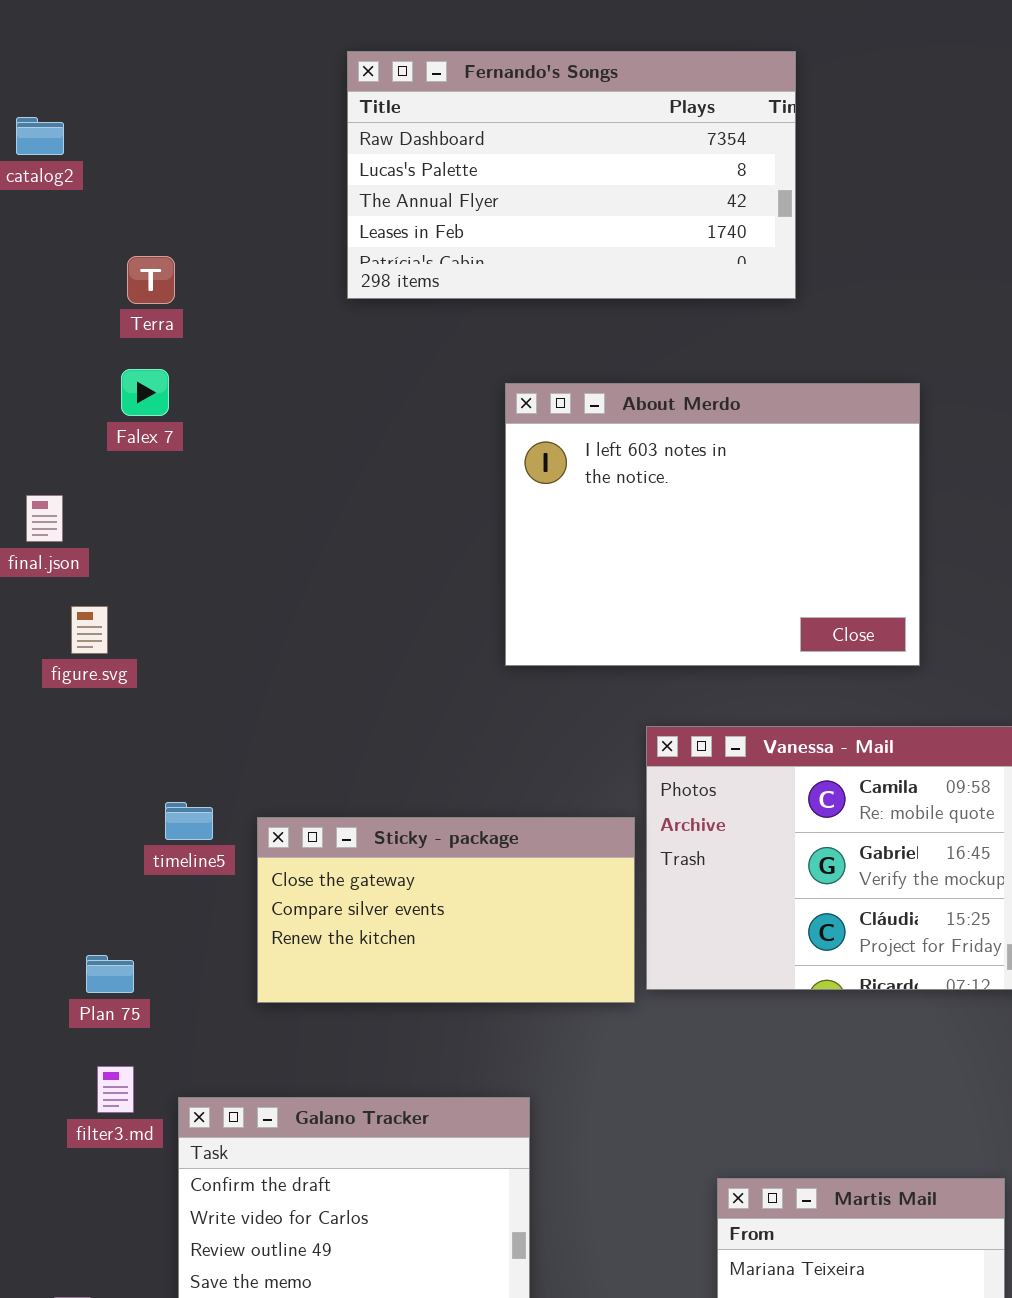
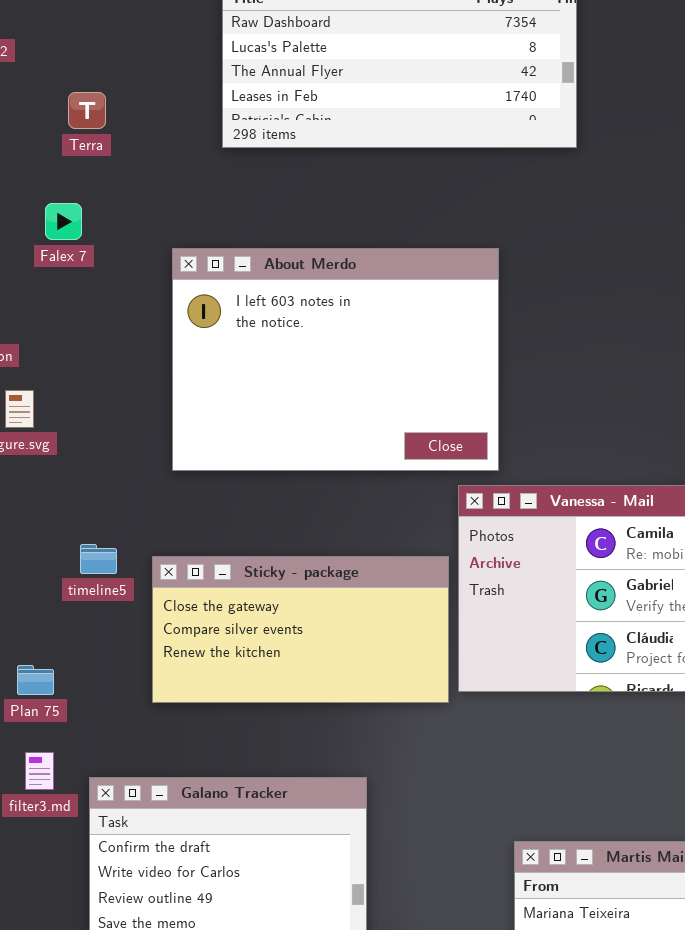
Terra: [127,256,175,304] -> [68,92,106,129], moved
About Merdo: [505,383,920,666] -> [172,248,499,471], moved

